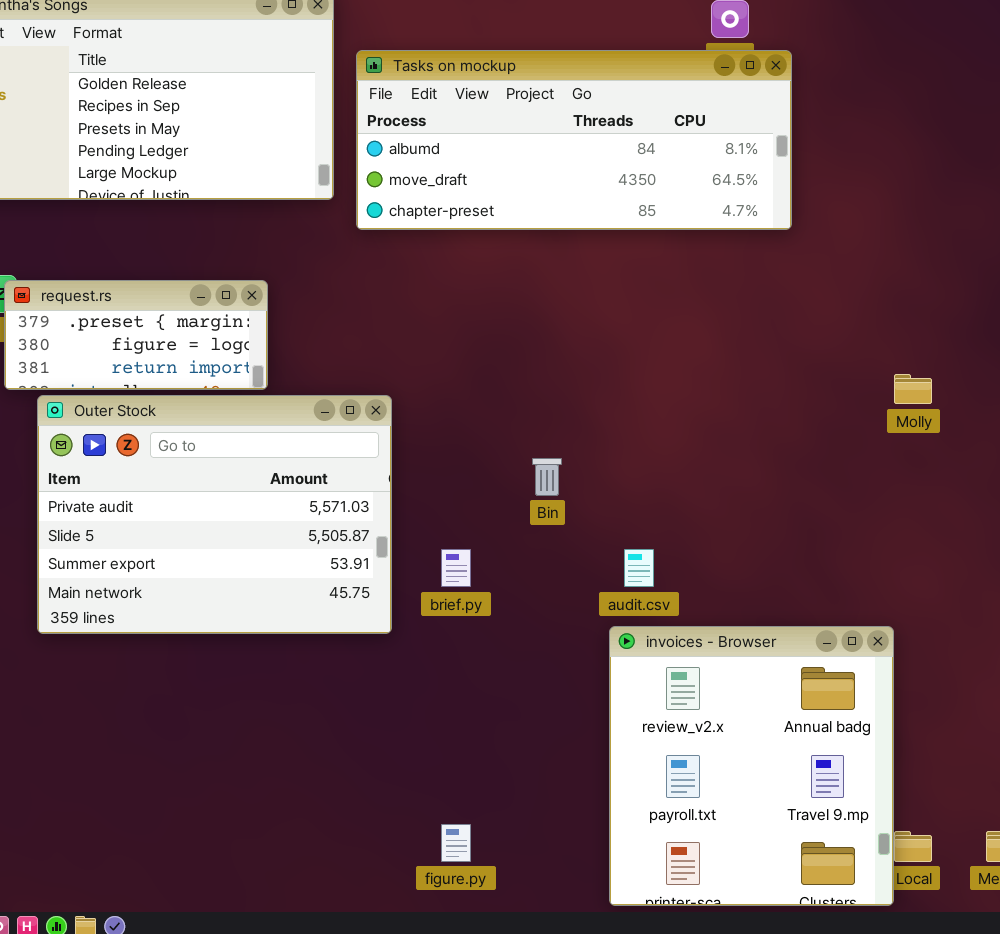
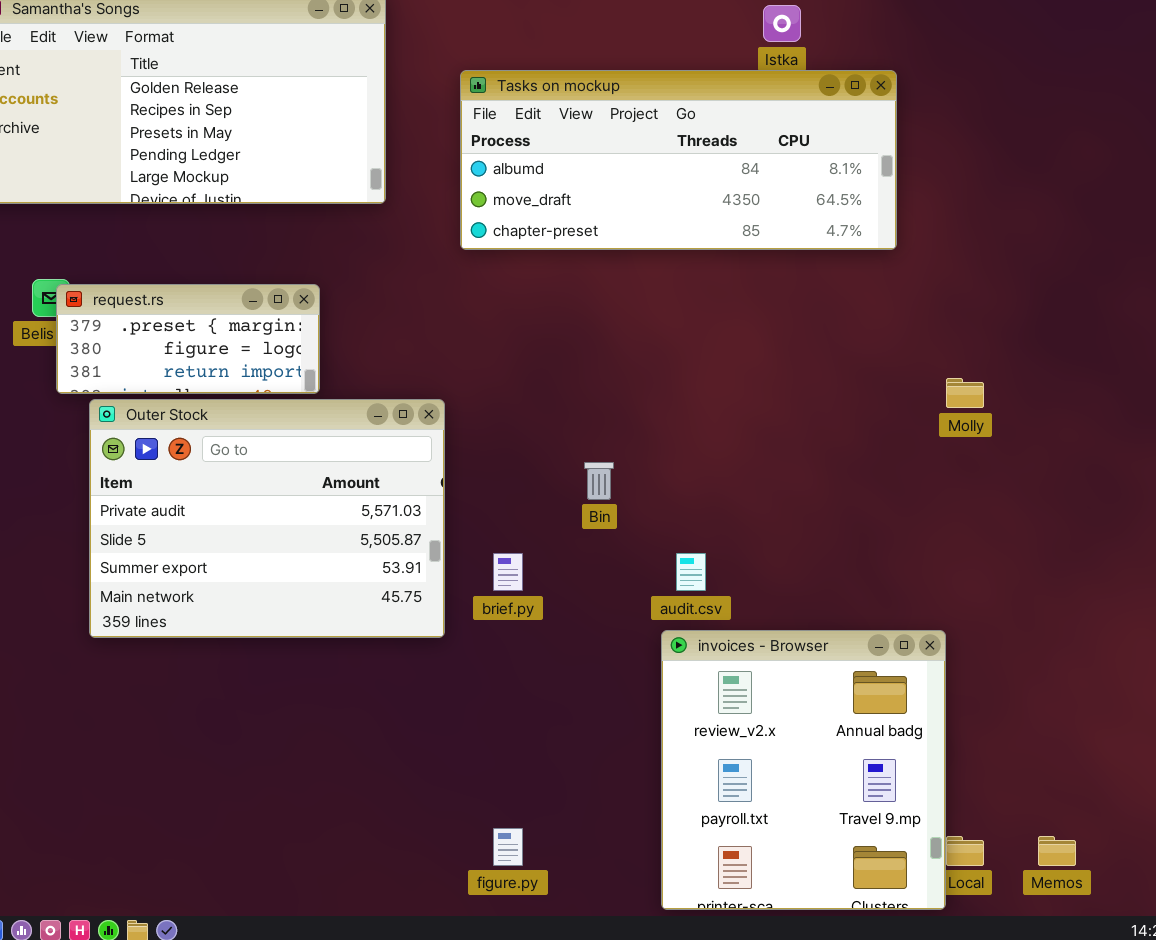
Tasks on mockup: [356,50,792,230] -> [460,70,897,250], moved

